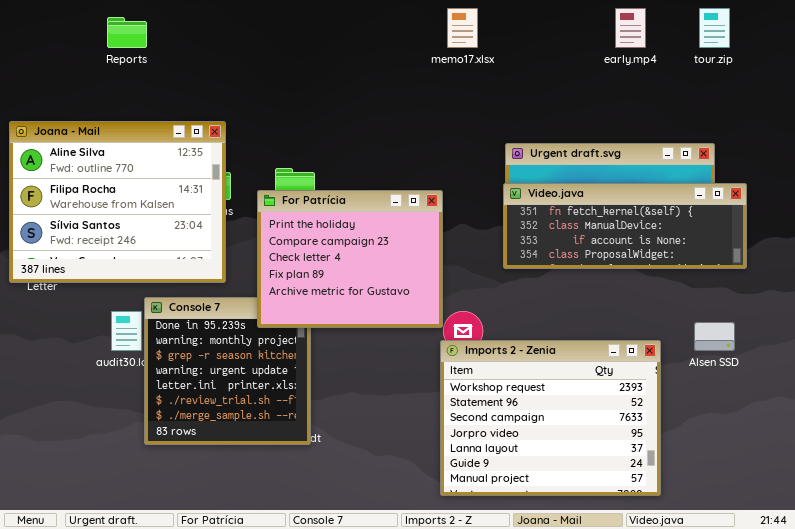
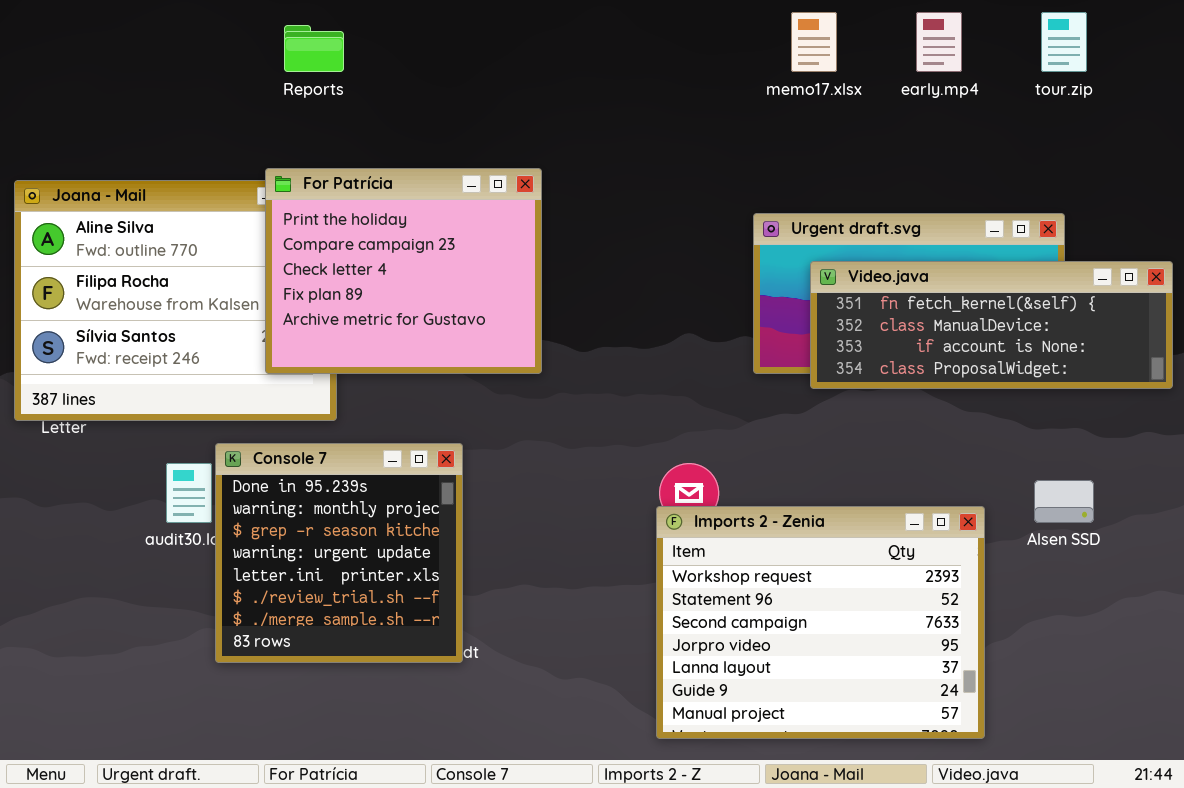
memo17.xlsx: [447,8,478,48] -> [791,12,837,72], moved
Reports: [107,17,147,48] -> [284,25,344,72], moved
Video.java: [503,183,747,269] -> [810,261,1173,389], moved
For Patrícia: [257,190,443,328] -> [265,168,542,374], moved

